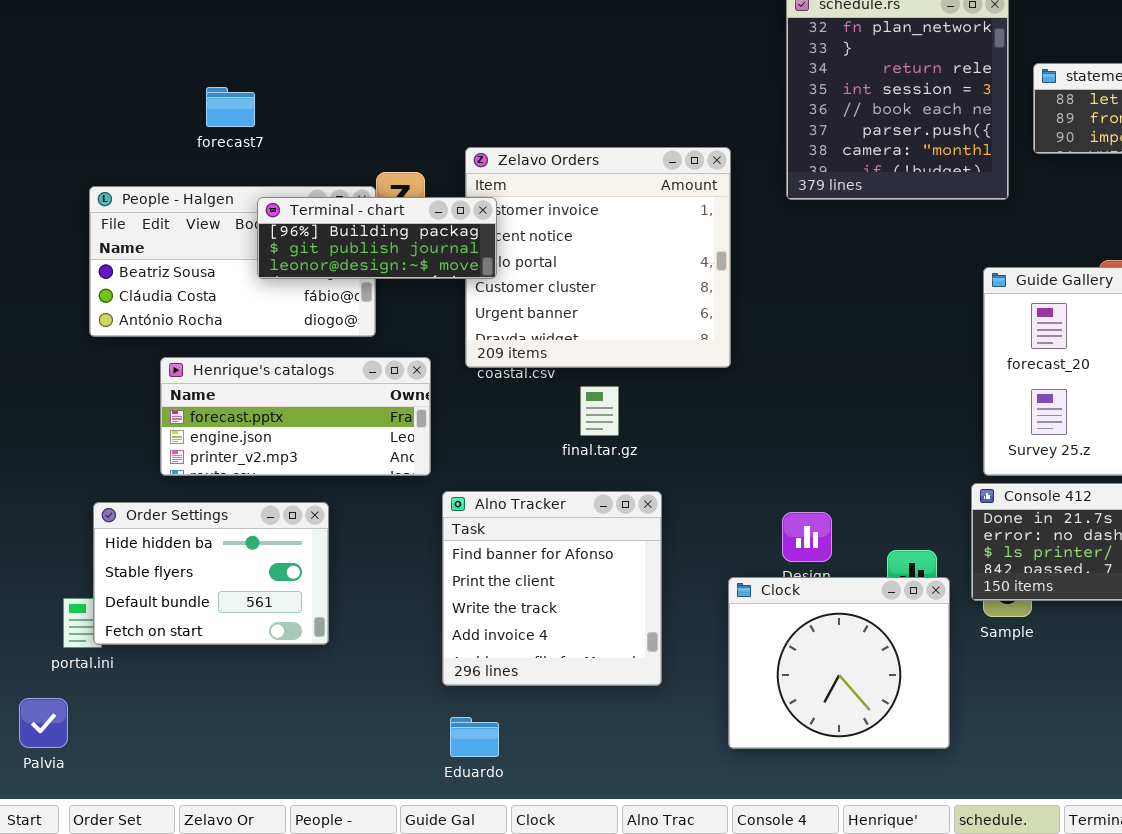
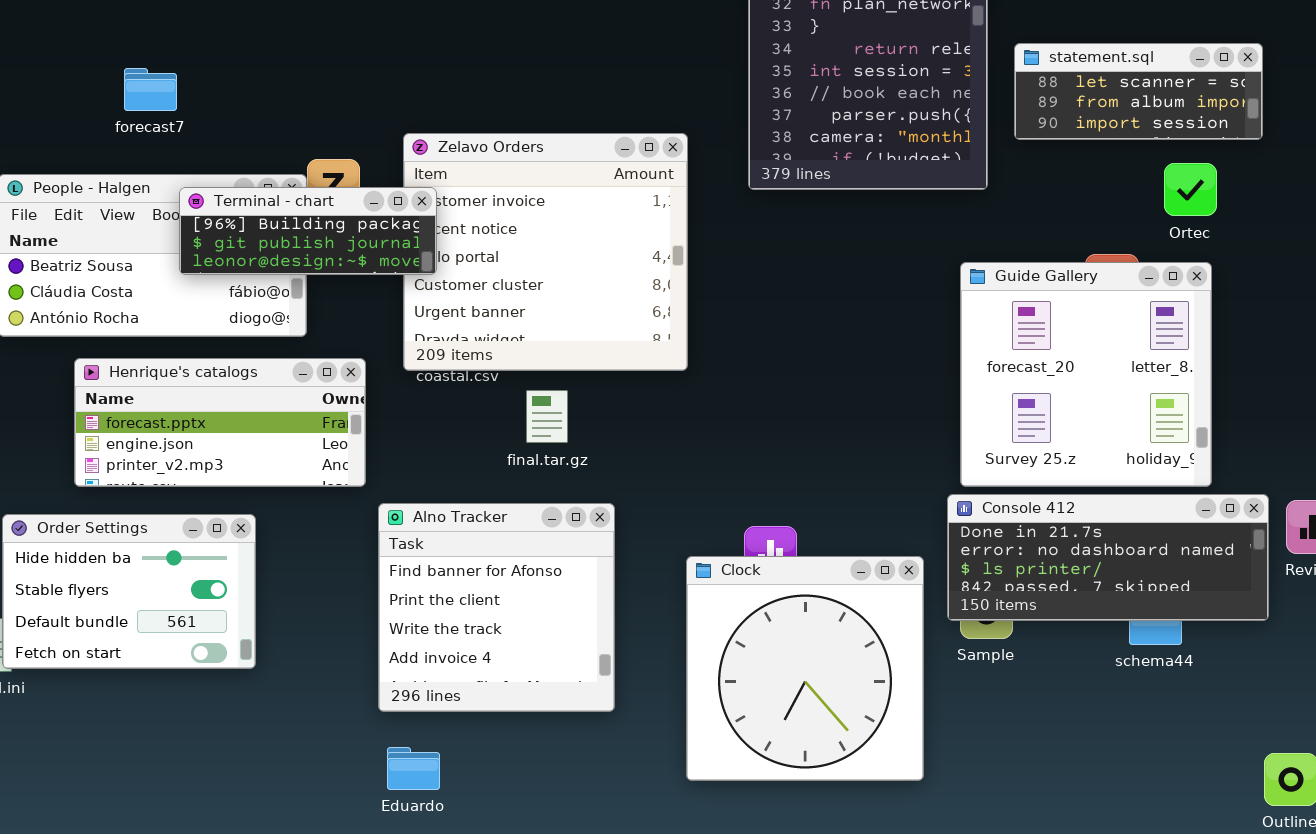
Clock: [728,577,950,749] -> [686,556,924,781], resized

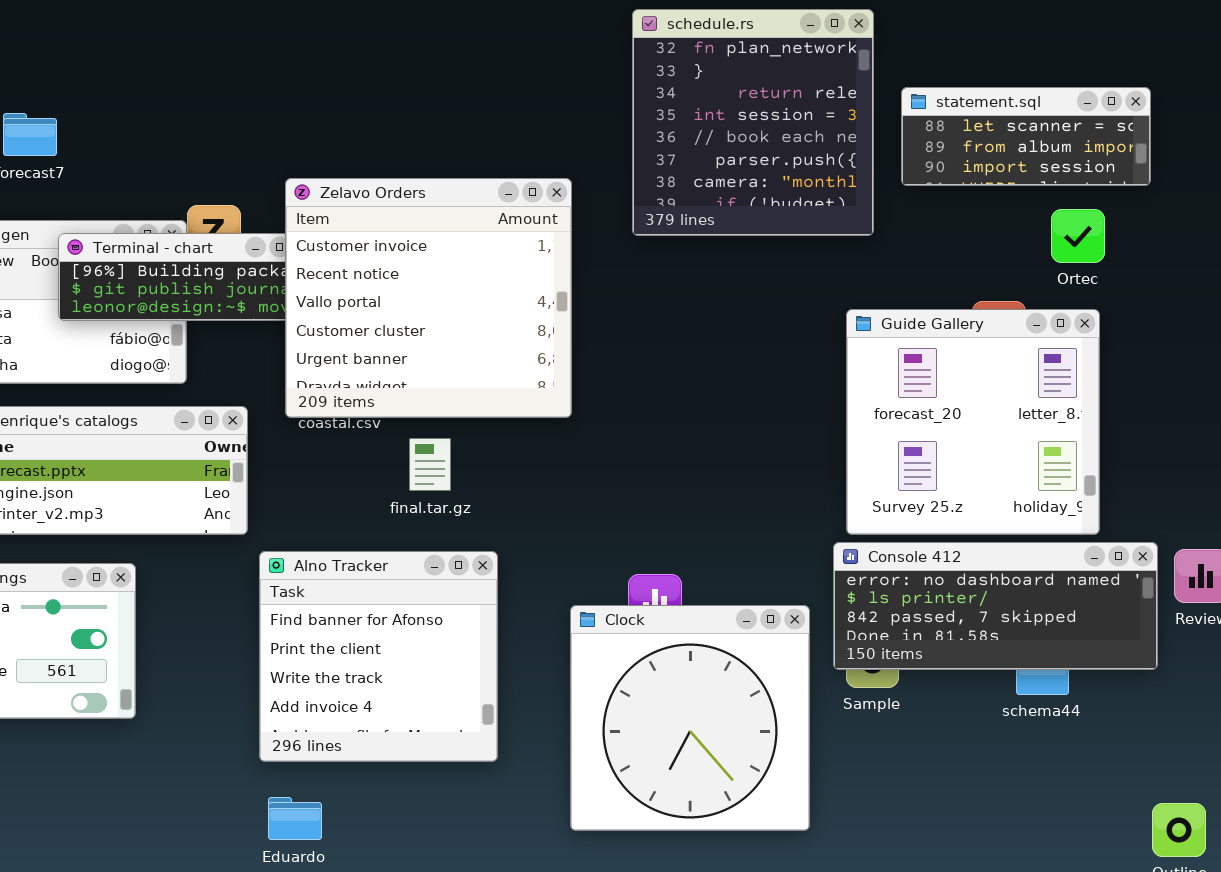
Zelavo Orders: [403,133,688,371] -> [285,178,572,418], raised
Console 412: [947,494,1269,621] -> [833,542,1158,670], scrolled down 1 row

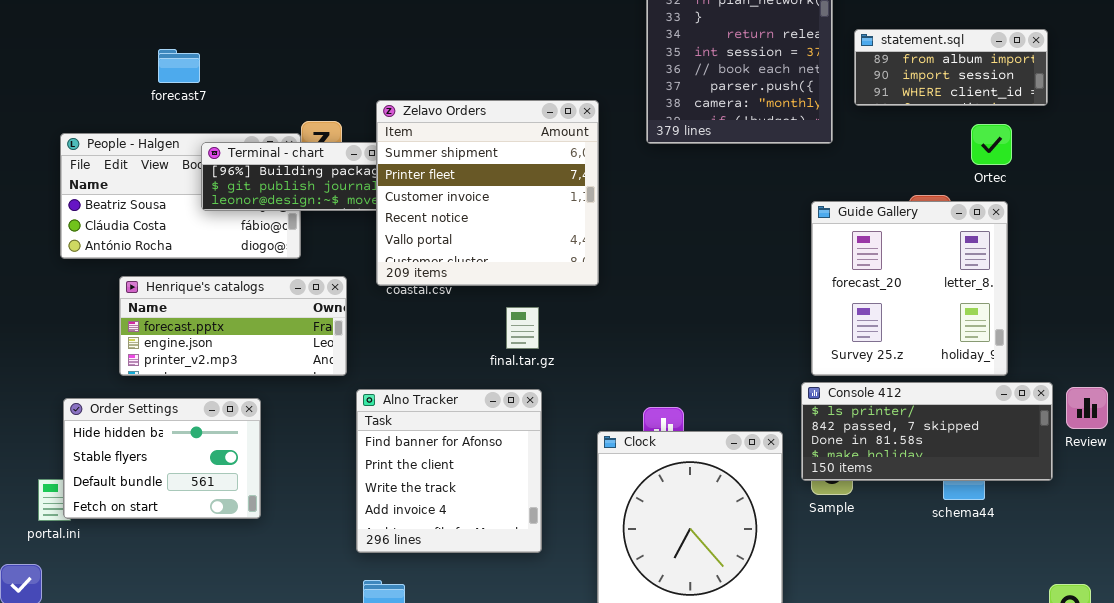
statement.sql: [901,87,1151,186] -> [854,29,1048,106], scrolled down 1 row
Zelavo Orders: [285,178,572,418] -> [376,100,599,286], scrolled up 2 rows
final.tar.gz: [409,438,451,491] -> [506,307,539,349], moved
Console 412: [833,542,1158,670] -> [801,382,1053,481], scrolled down 1 row

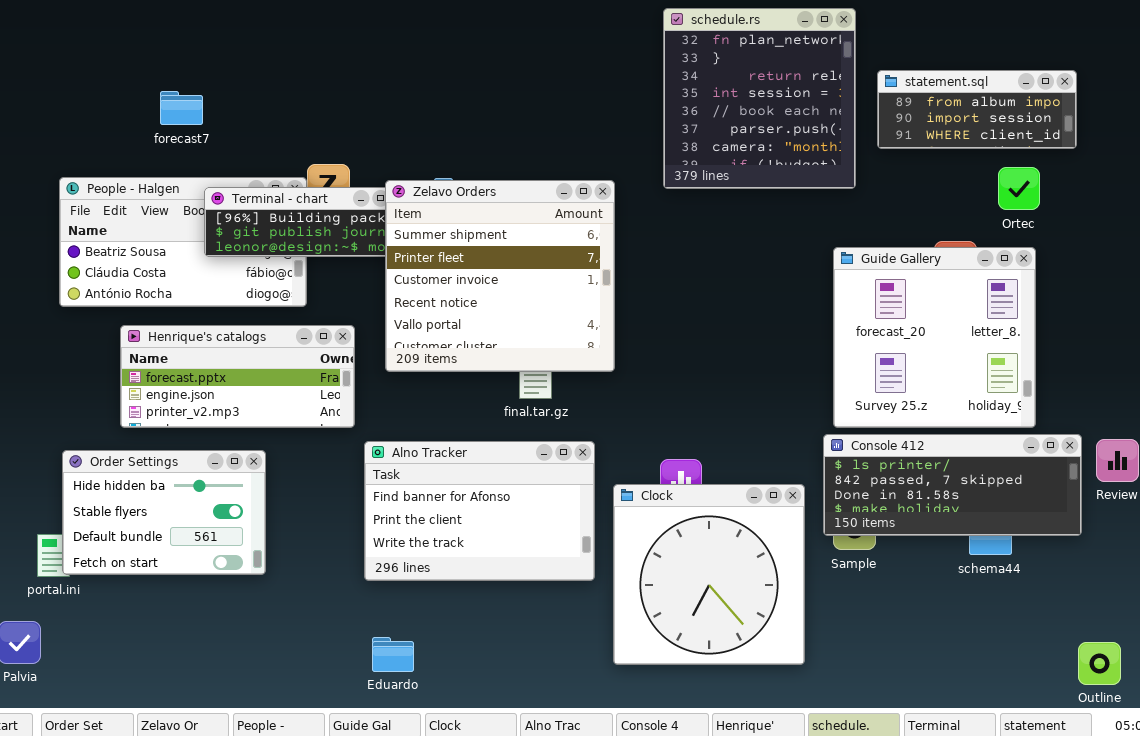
Zelavo Orders: [376,100,599,286] -> [385,180,615,372], moved
Alno Tracker: [356,389,542,553] -> [364,441,595,581], resized

